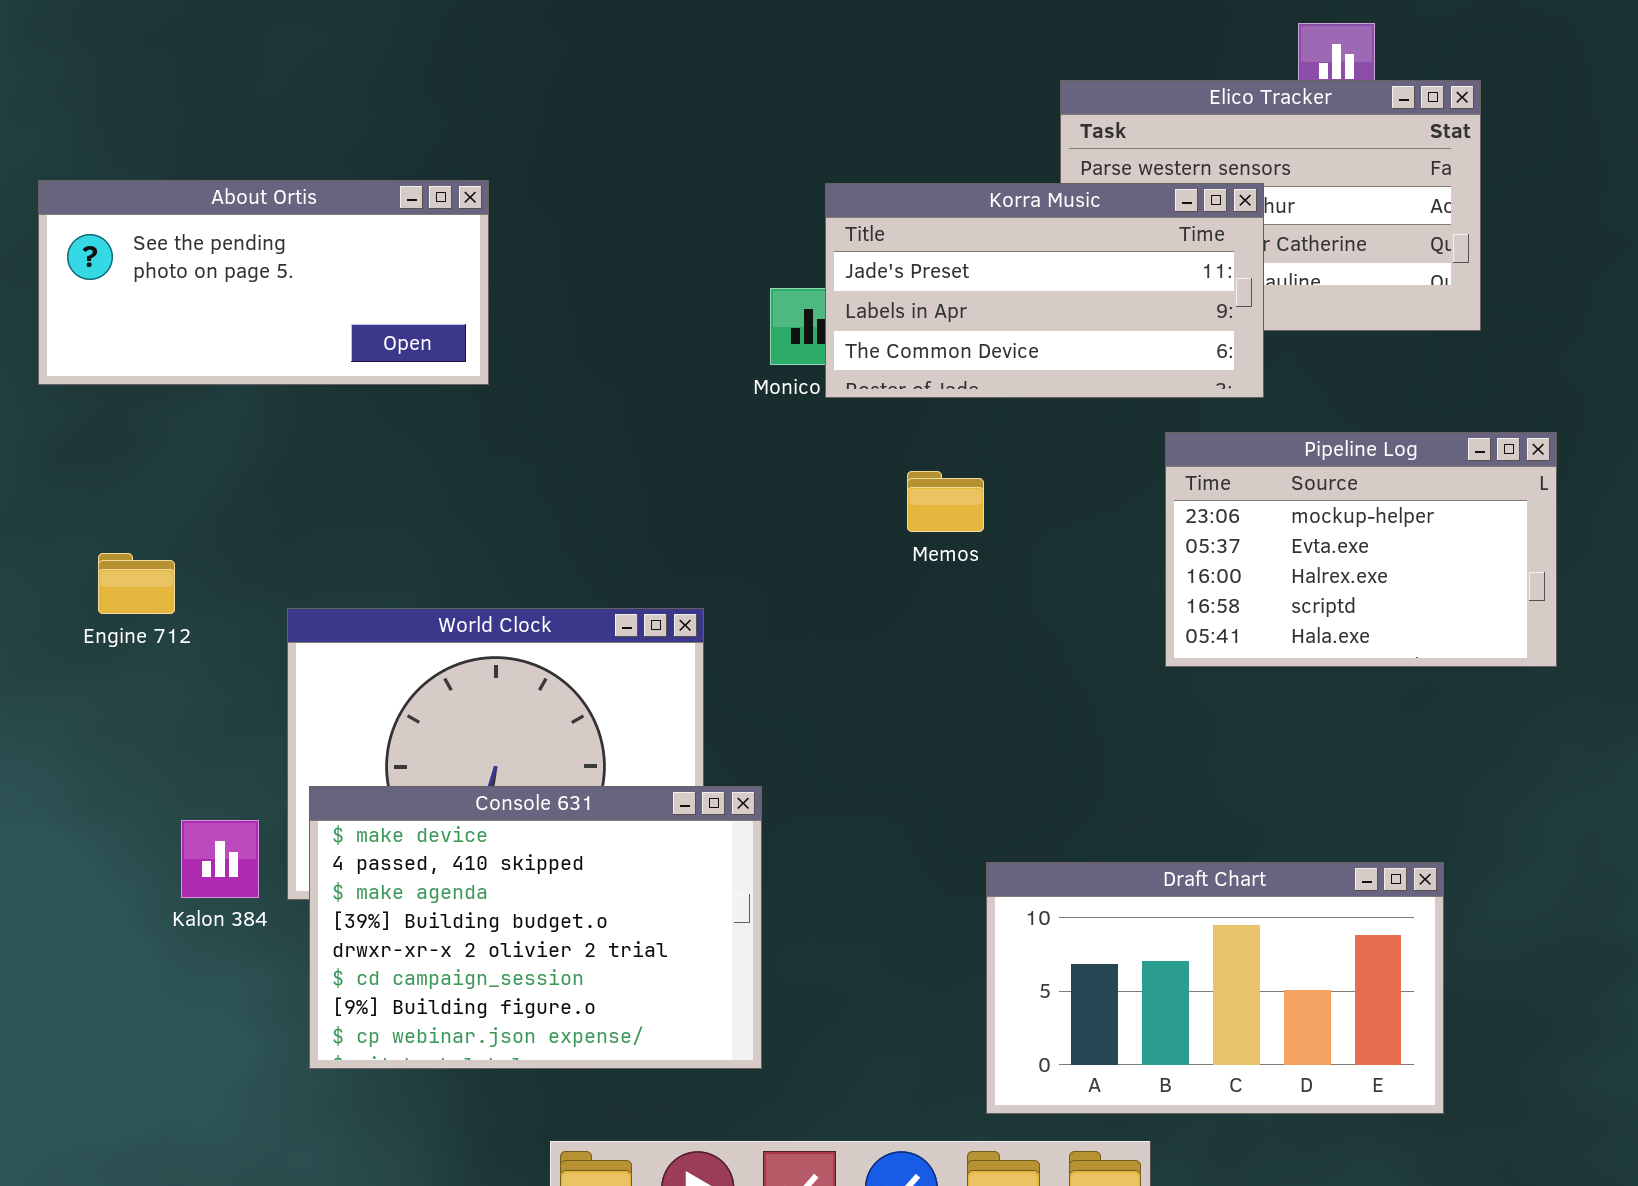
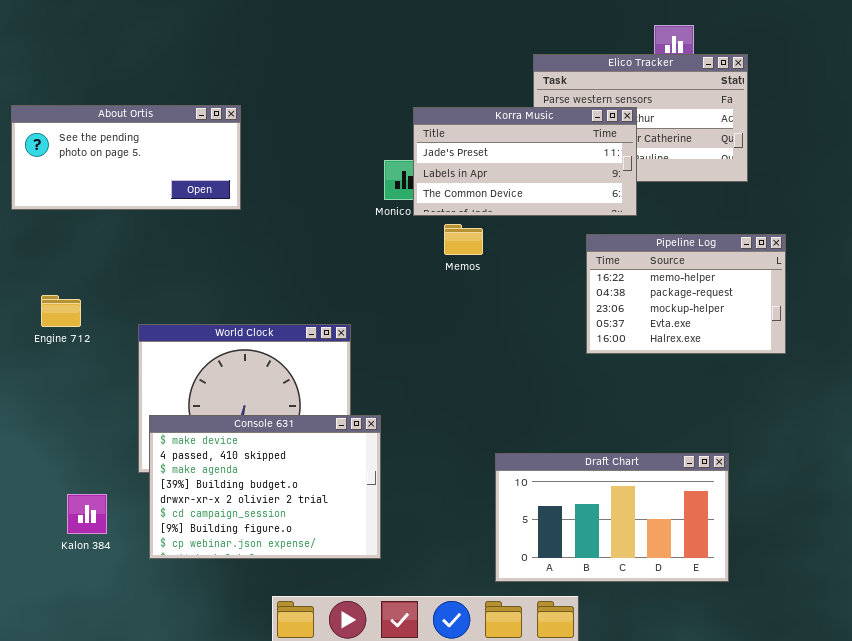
Pipeline Log: [1165,432,1557,667] -> [586,234,786,354], scrolled up 2 rows
Memos: [907,471,984,532] -> [444,224,483,255], moved
Kalon 384: [181,820,259,898] -> [67,494,107,534], moved

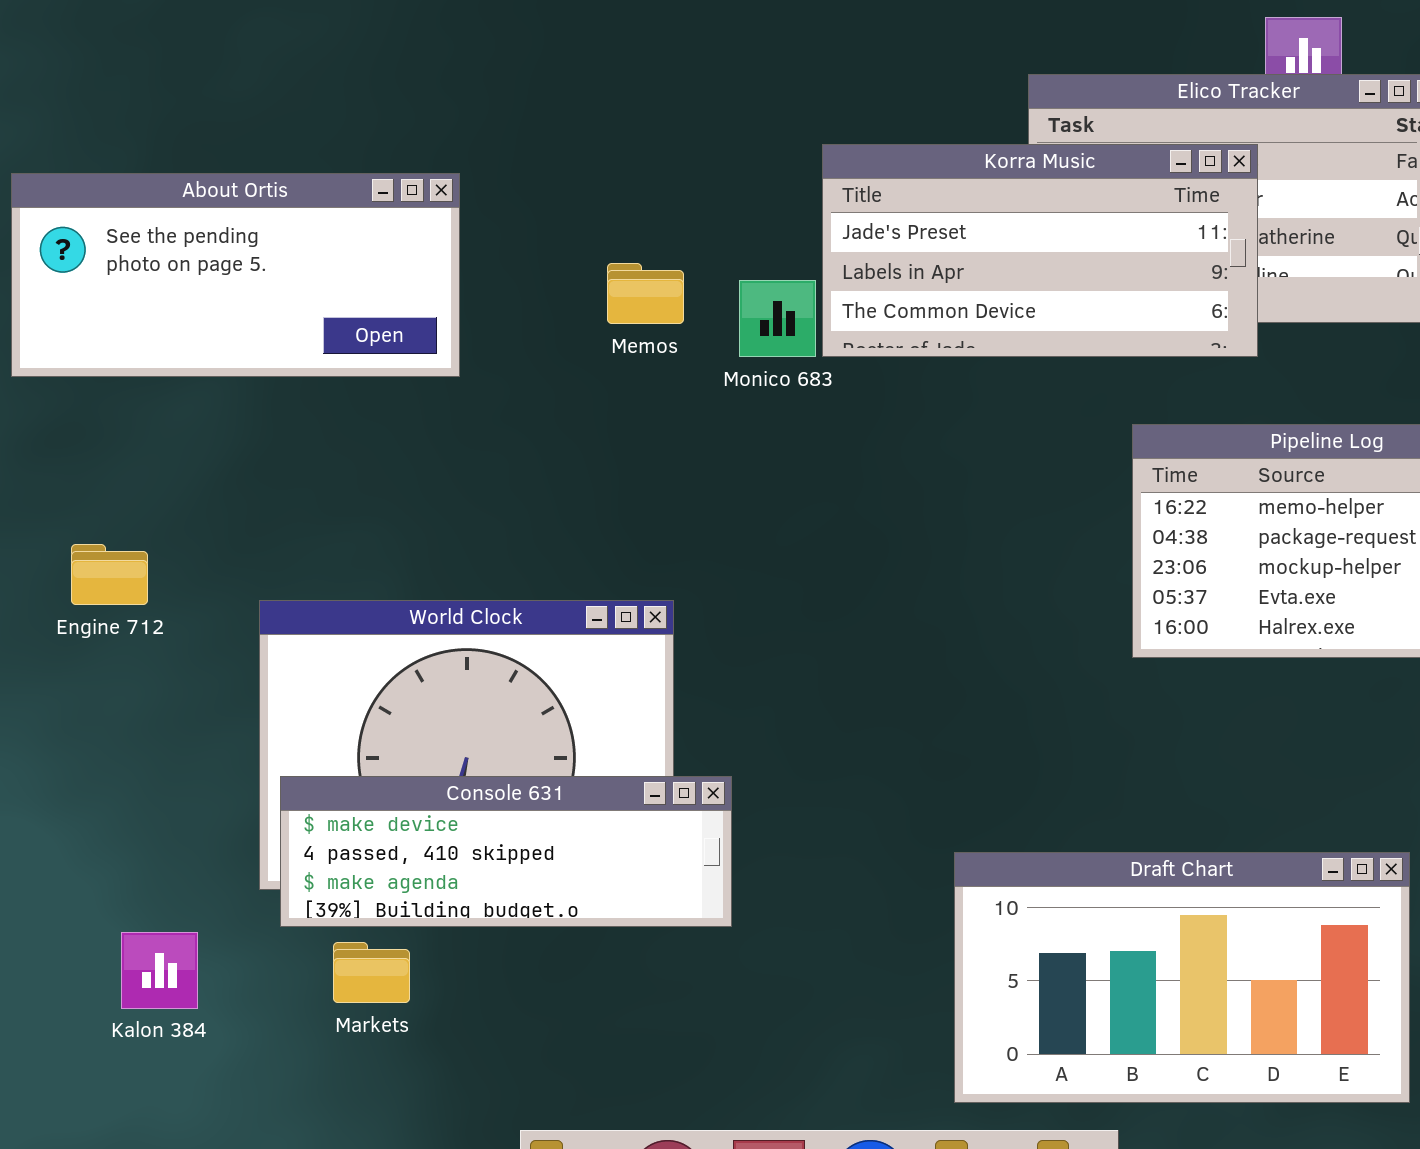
Korra Music: [413,107,637,216] -> [822,144,1258,357], moved
Memos: [444,224,483,255] -> [607,263,684,324], moved
Console 631: [149,415,381,559] -> [280,776,732,927], resized

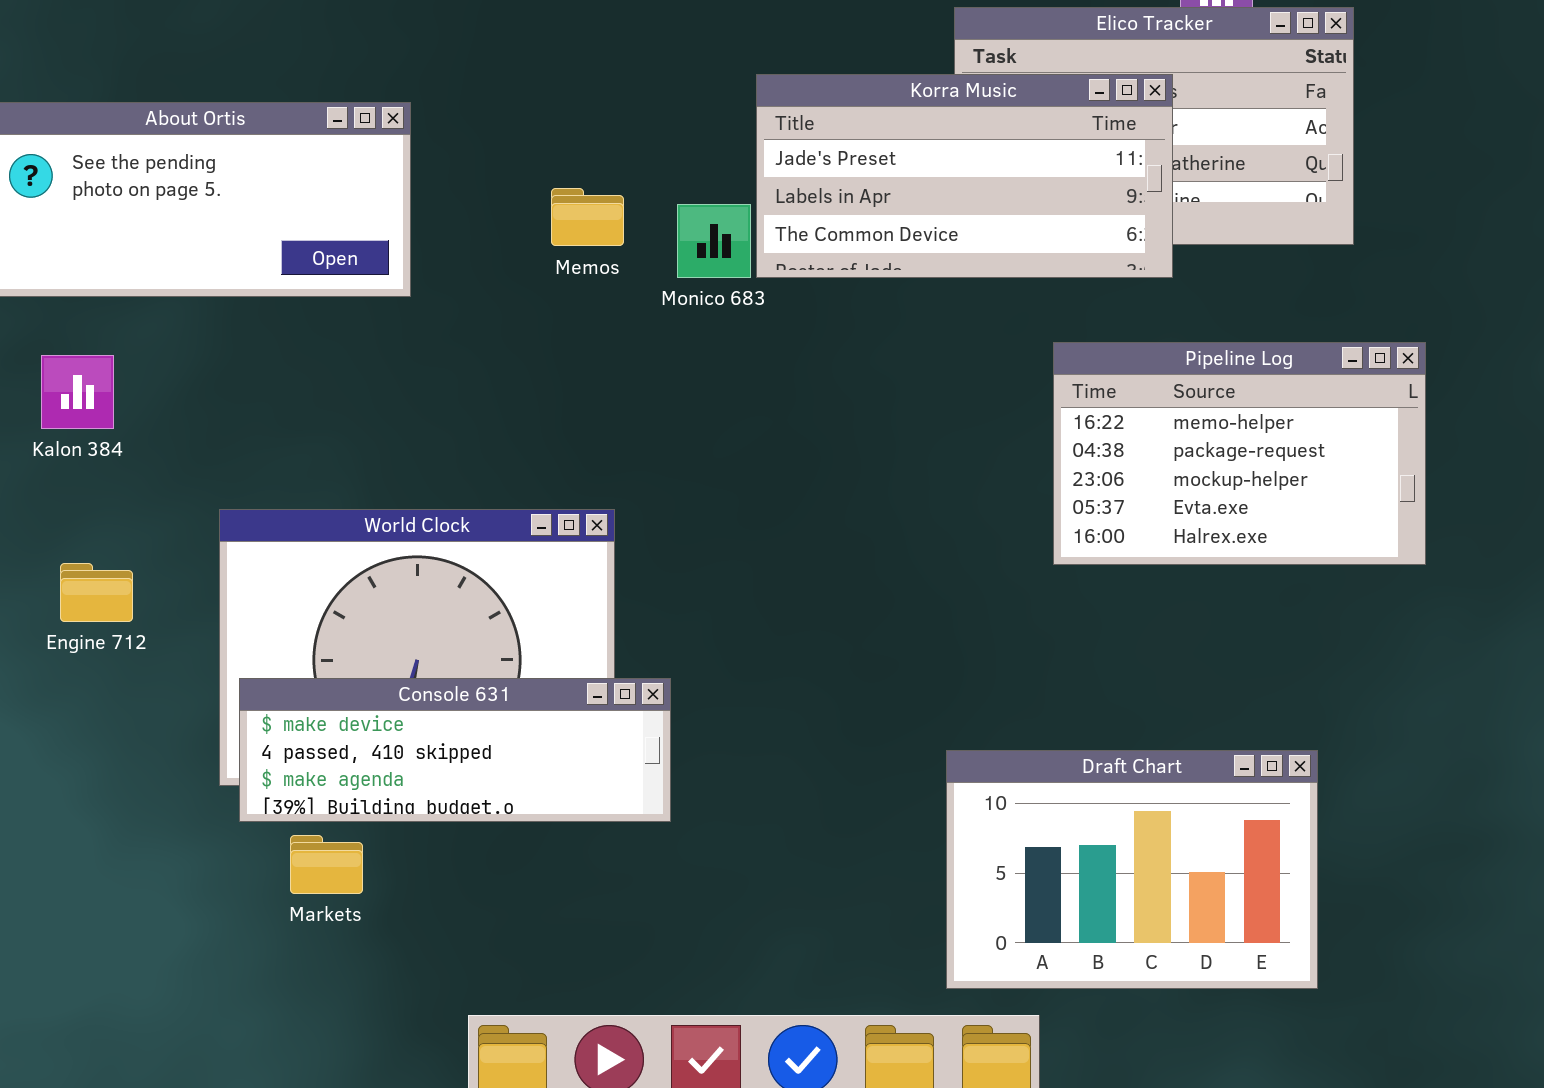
Engine 712: [71,544,148,605] -> [60,563,133,622], moved
Draft Chart: [954,852,1410,1103] -> [946,750,1318,989], resized
Kalon 384: [121,932,198,1009] -> [41,355,114,429], moved

